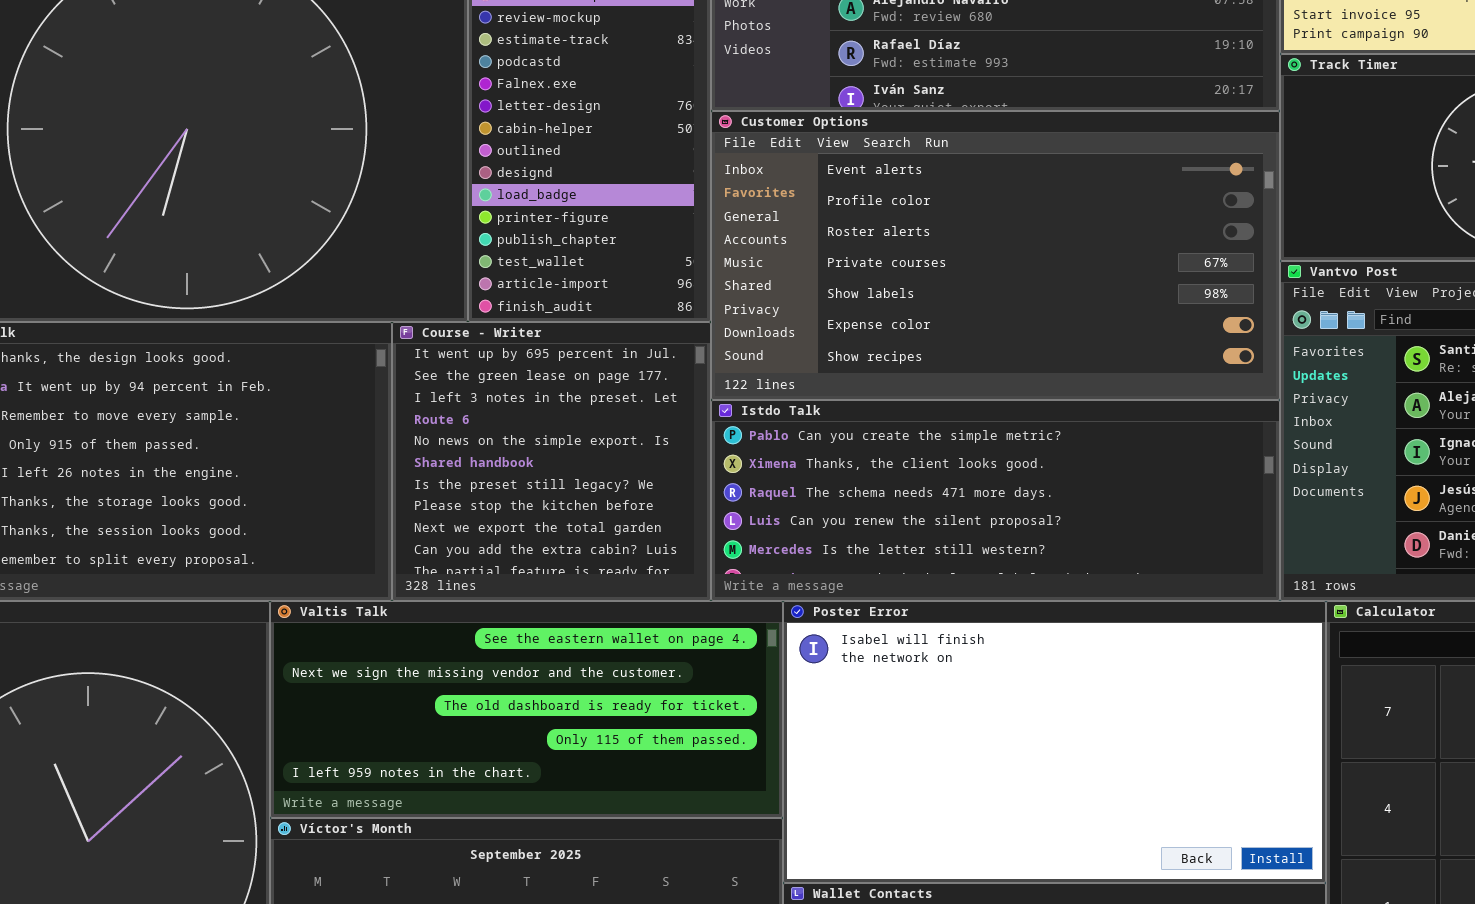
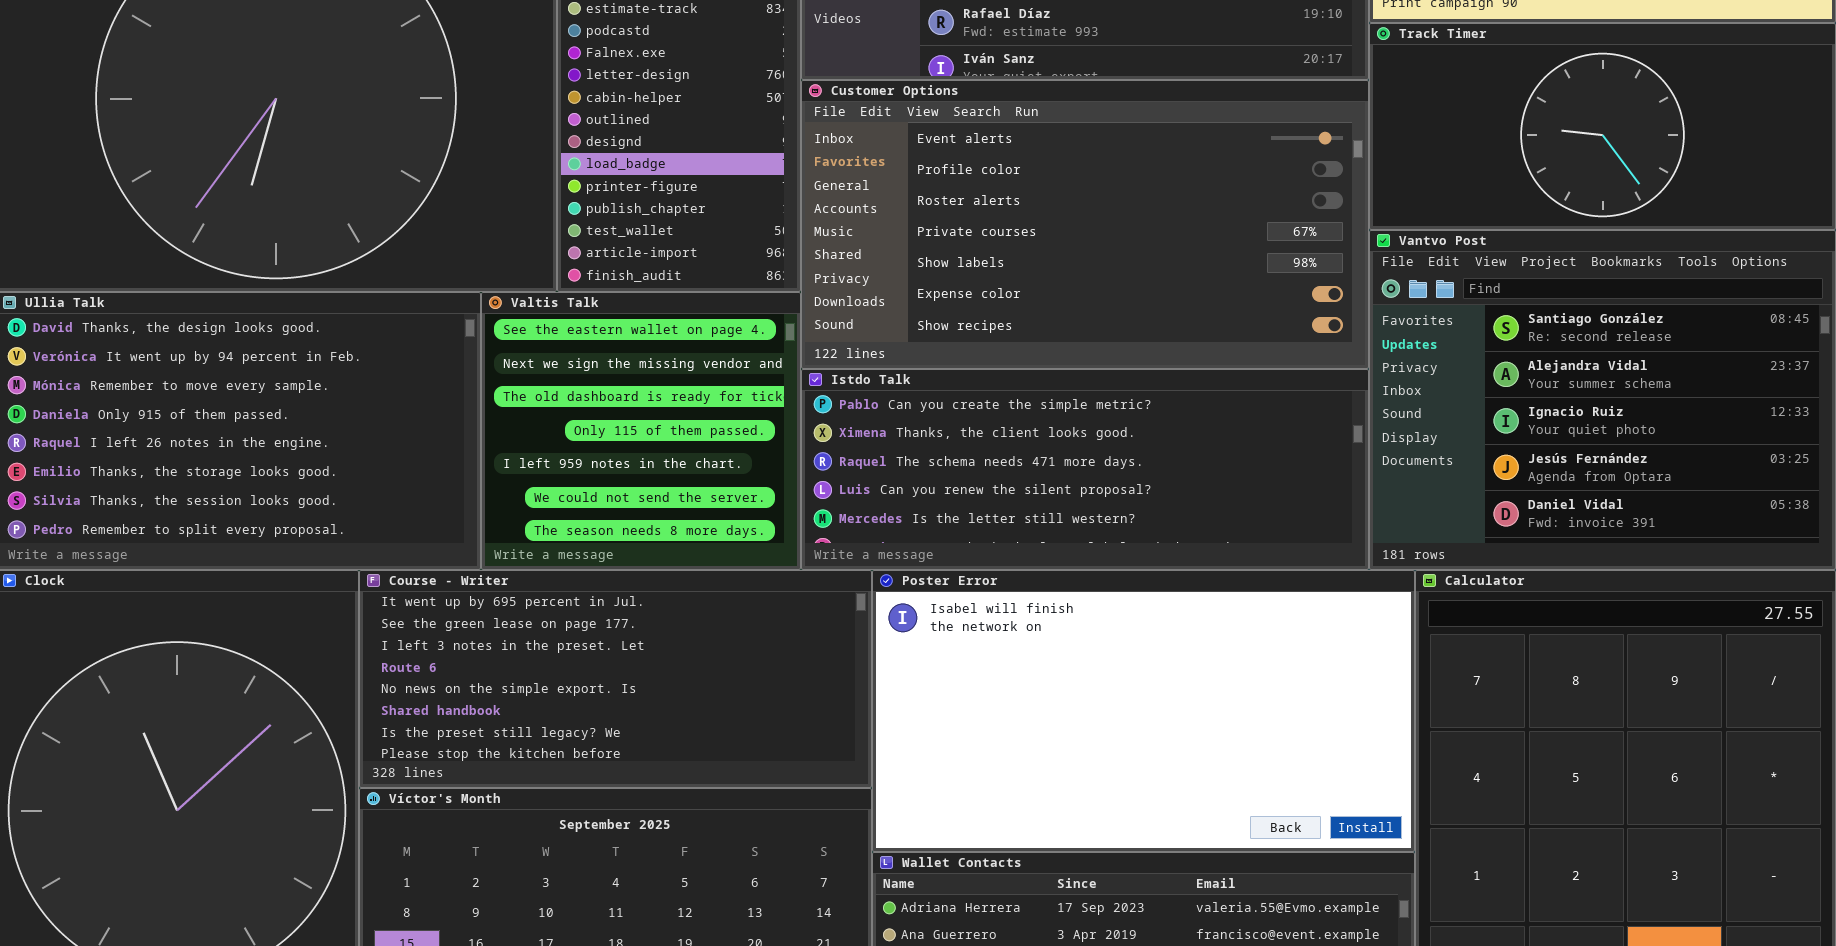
Course - Writer: [392,322,711,601] -> [359,570,872,788], moved, resized
Valtis Talk: [270,601,783,818] -> [481,292,801,570], moved, resized

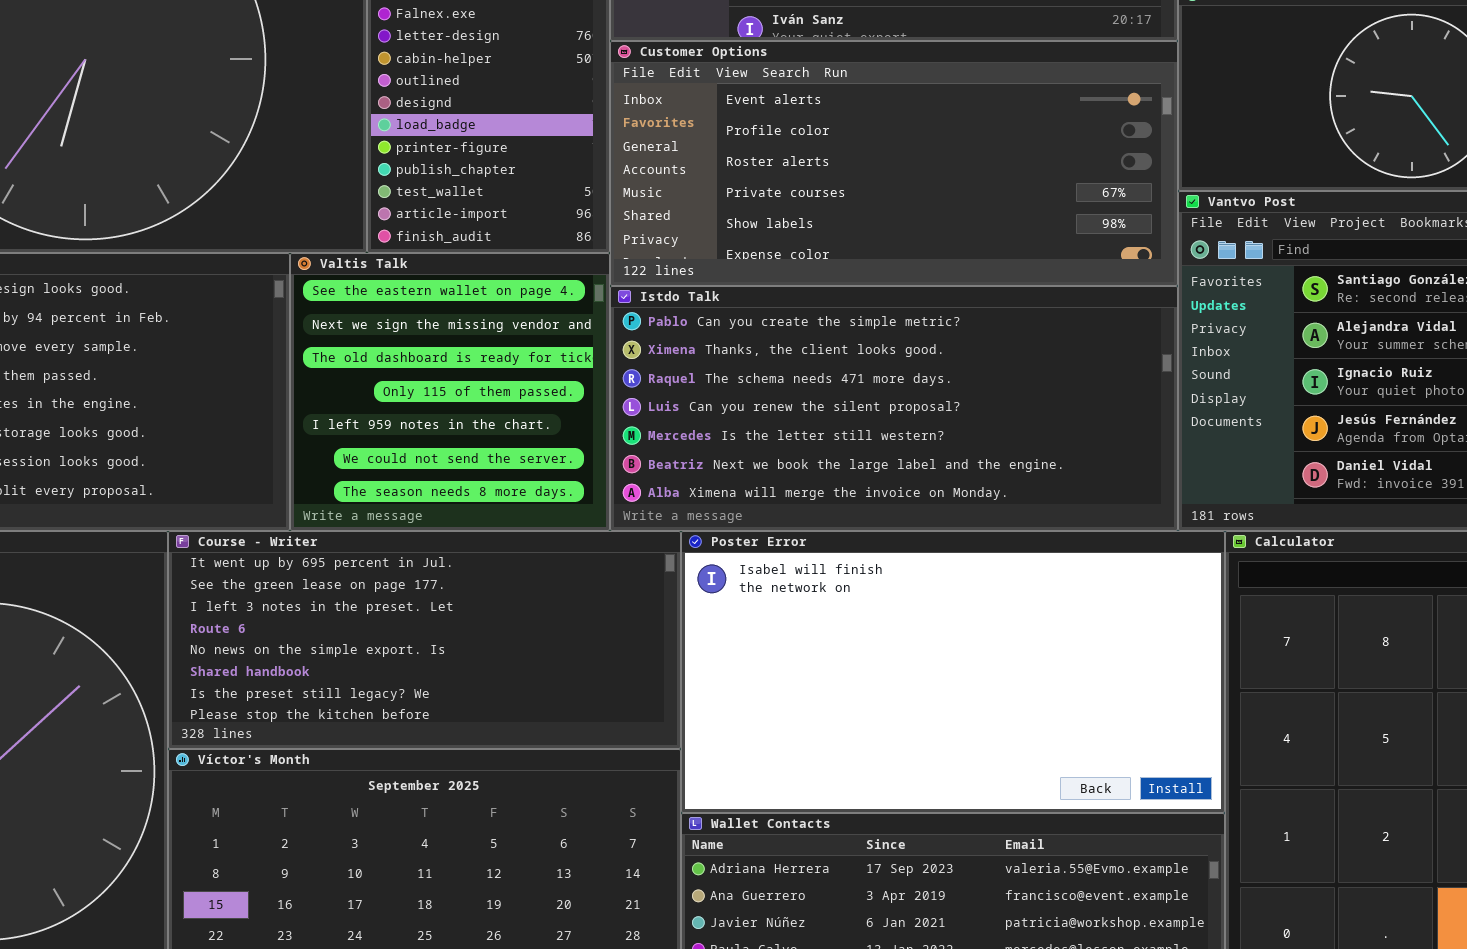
Customer Options: [801,80,1369,369] -> [610,41,1178,286], resized
Istdo Talk: [801,369,1369,570] -> [610,286,1178,531], resized

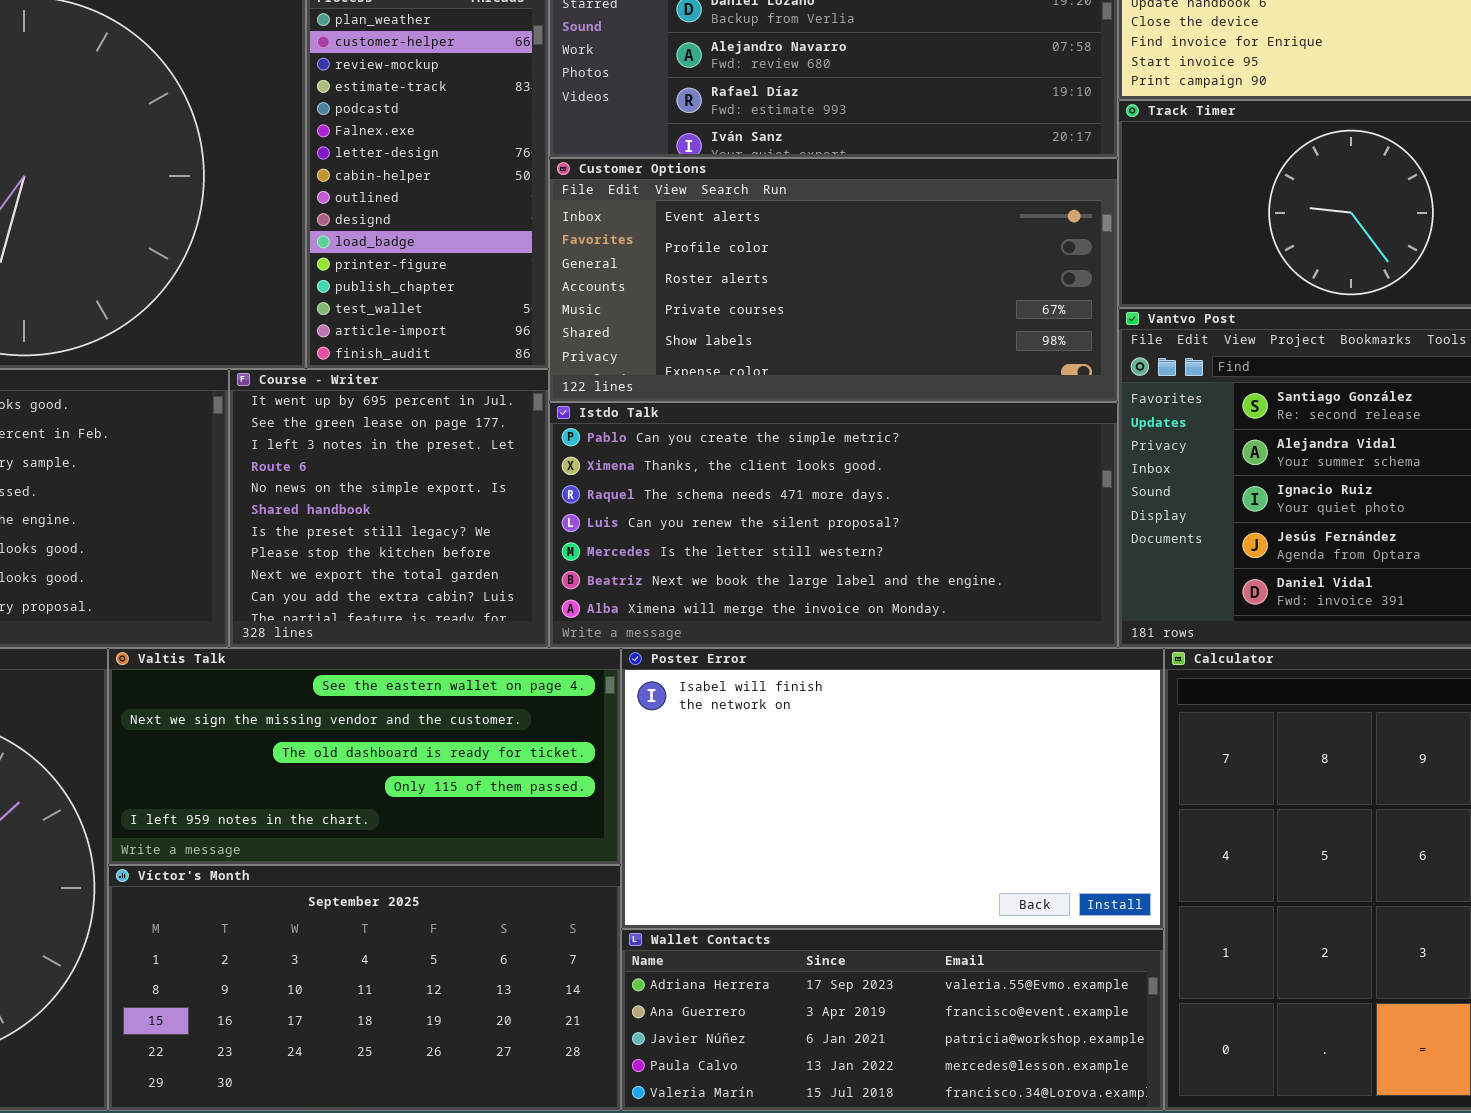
Valtis Talk: [290,253,610,531] -> [108,648,621,865], moved, resized
Course - Writer: [168,531,681,749] -> [229,369,549,648], moved, resized

